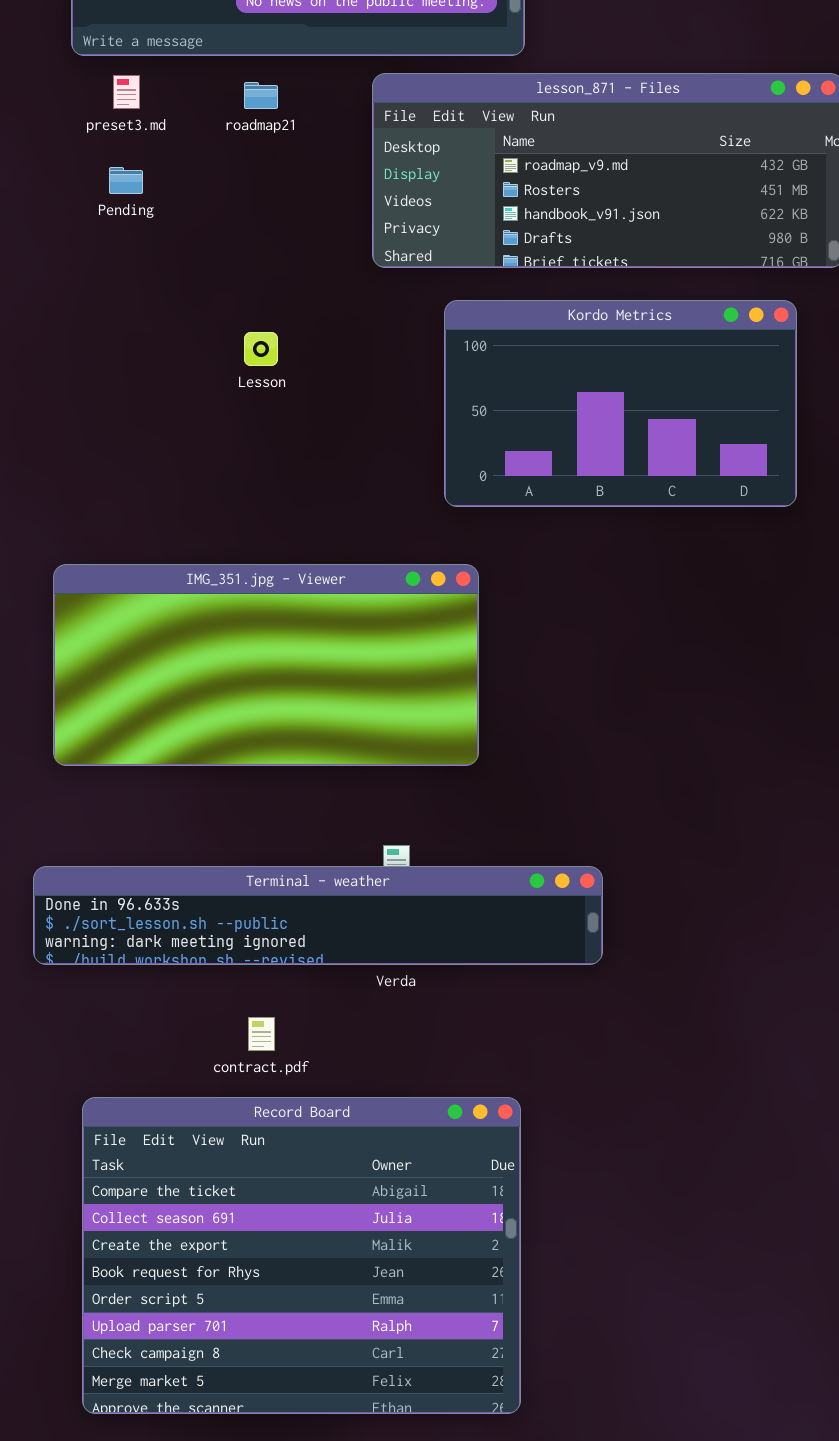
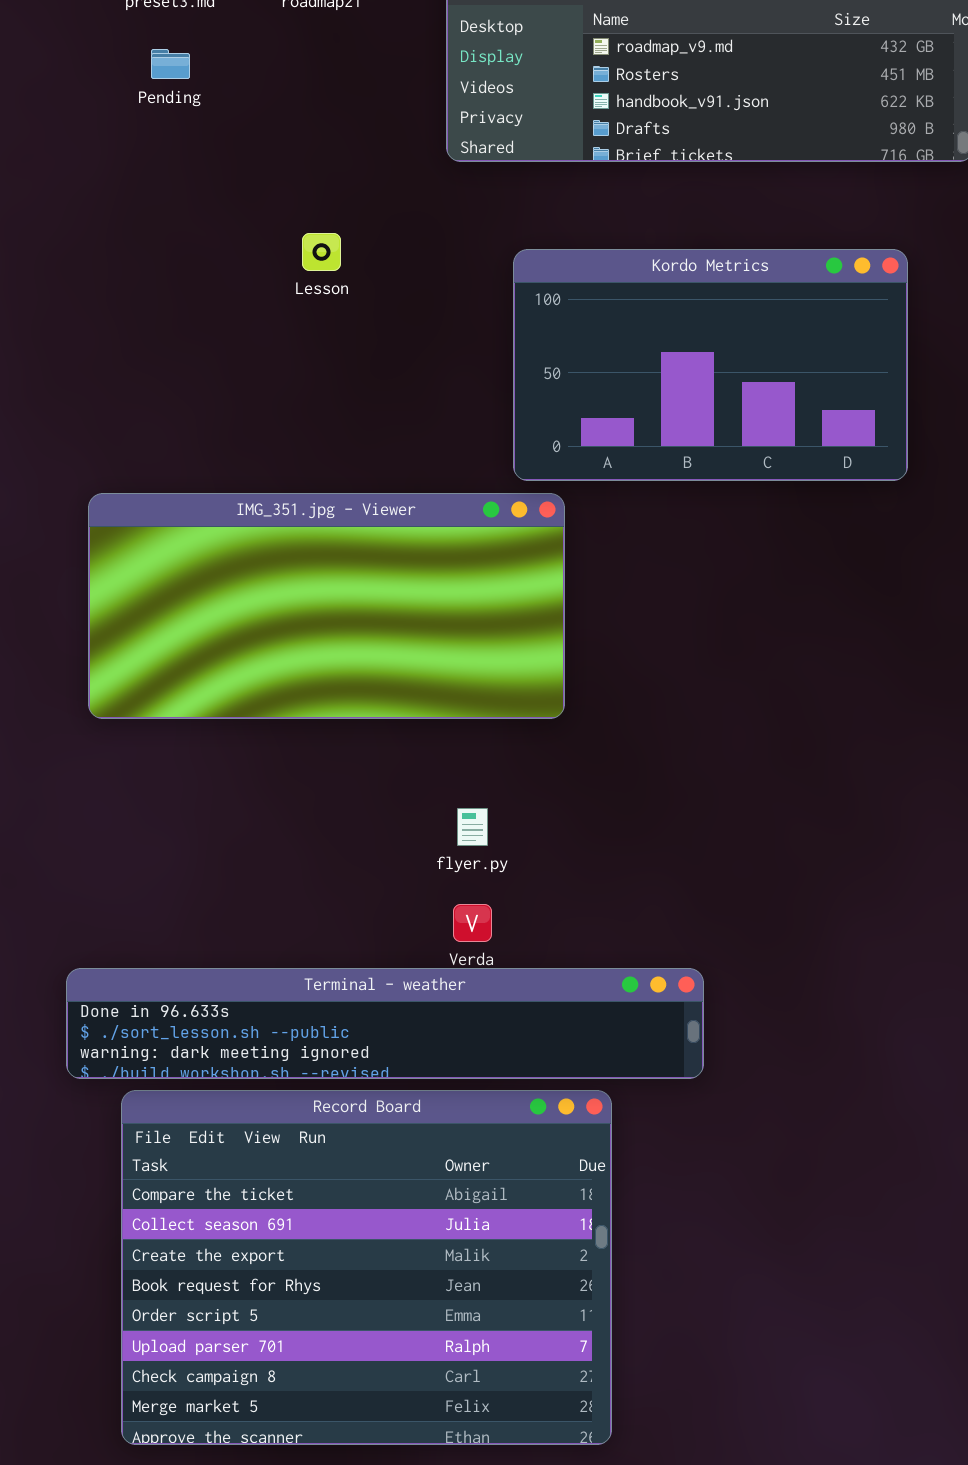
Kordo Metrics: [444,300,797,507] -> [513,249,908,481], moved
Terminal - weather: [33,866,603,965] -> [66,968,704,1079], moved

